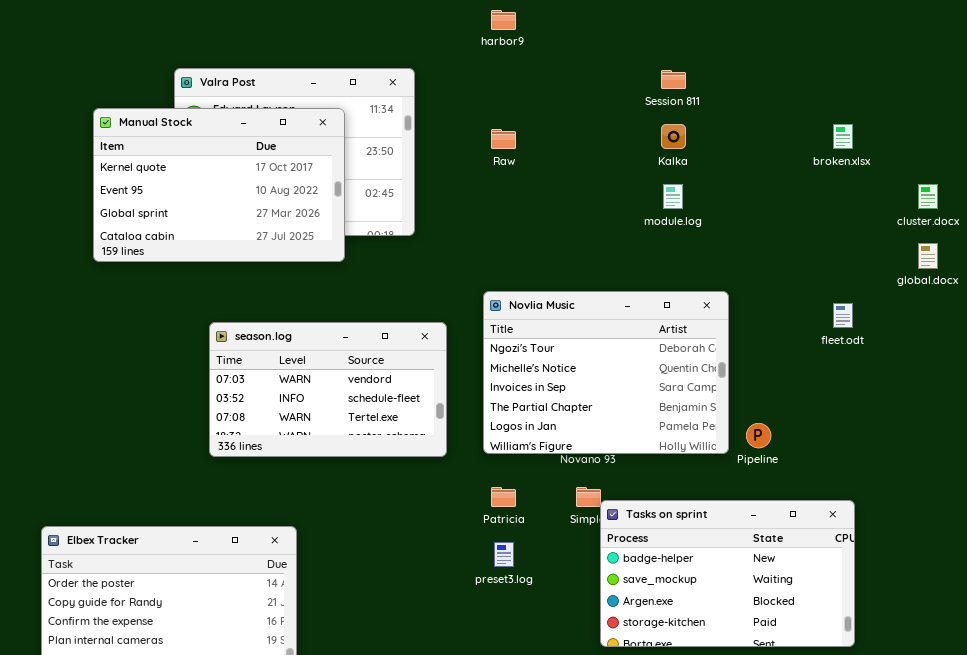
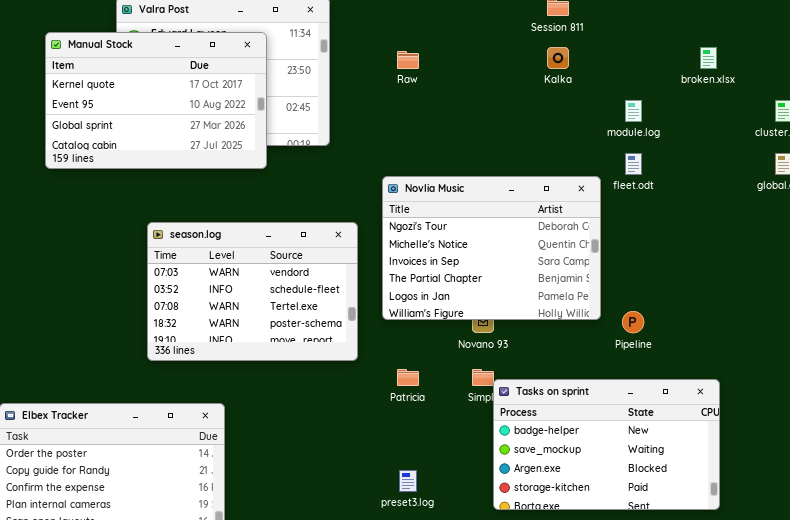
module.log: [663,184,683,209] -> [625,100,642,122], moved
Novlia Music: [483,291,729,454] -> [382,176,601,320], moved
fleet.odt: [833,303,853,328] -> [625,153,642,175], moved
season.log: [209,322,447,457] -> [147,222,358,361], resized
preset3.log: [494,542,514,567] -> [399,470,417,492], moved

